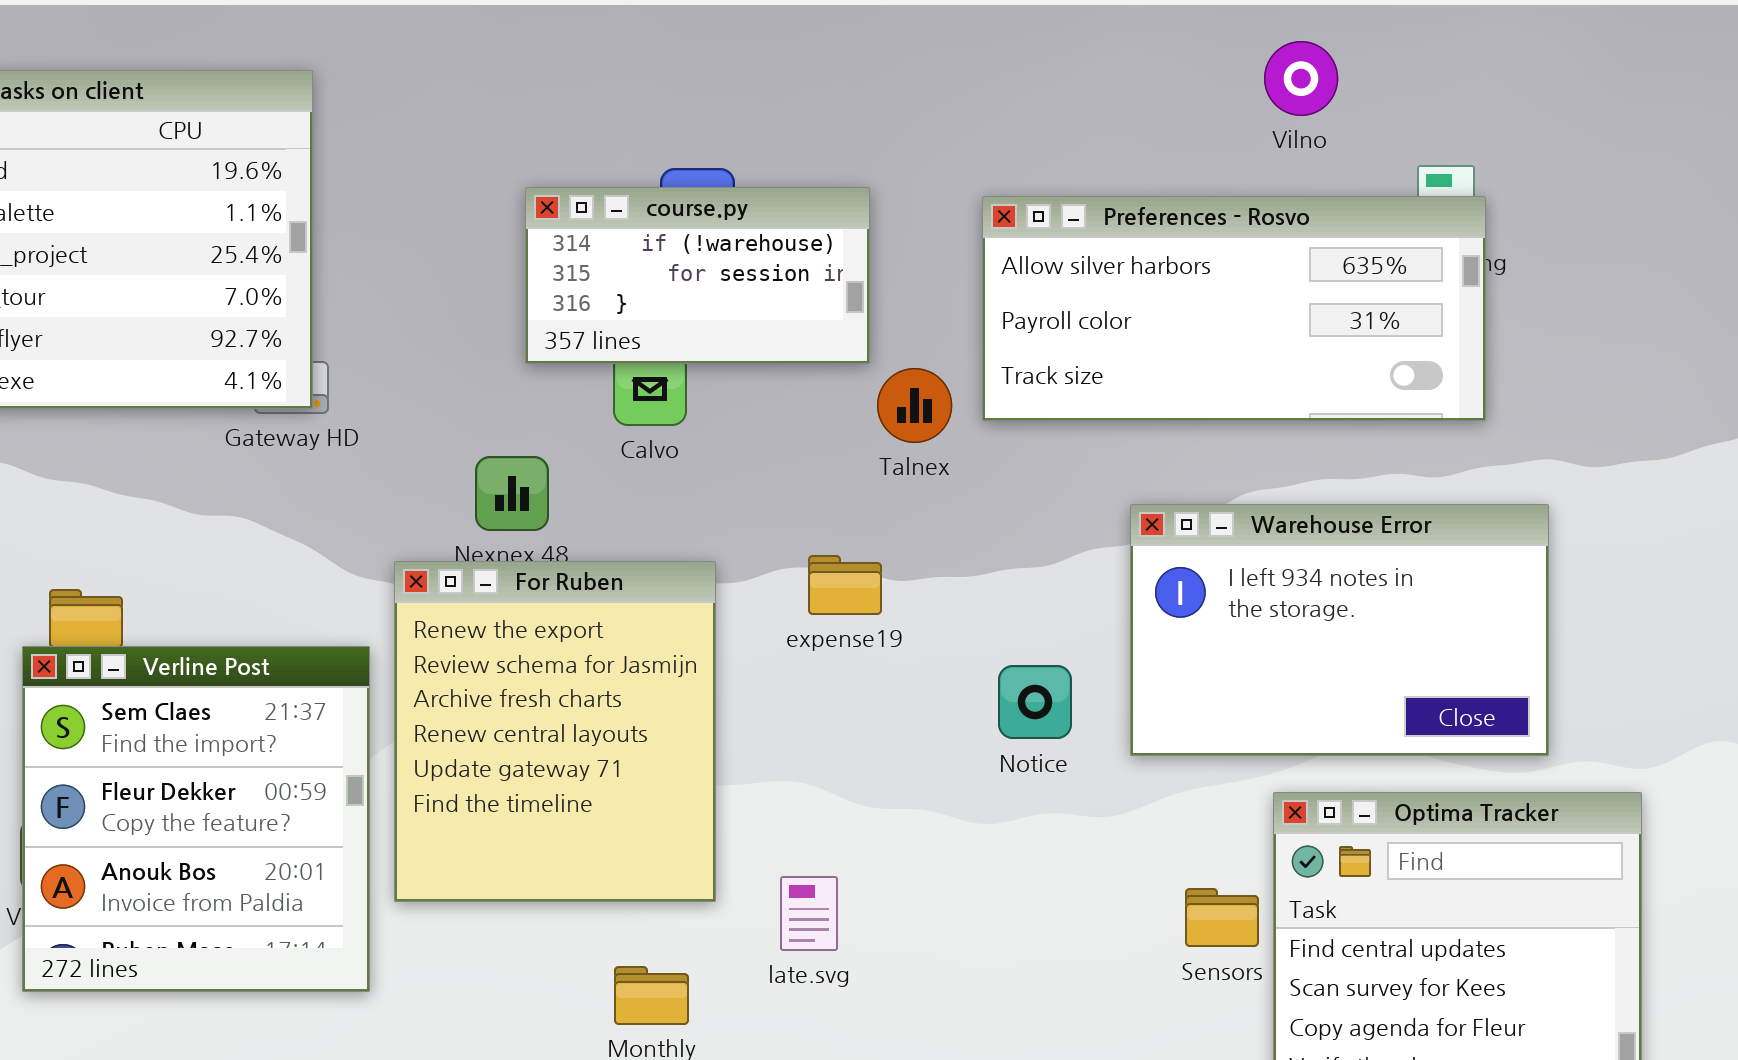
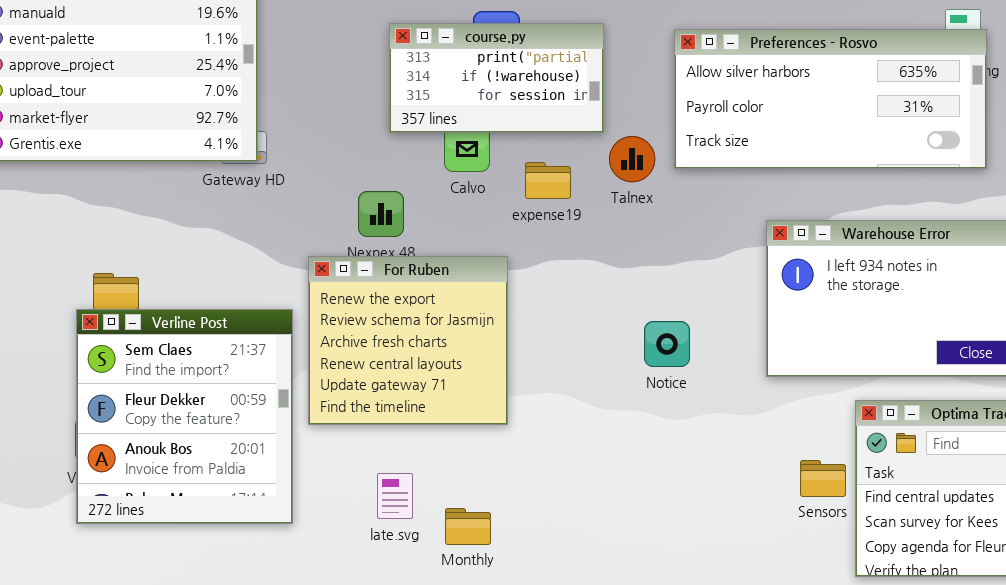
course.py: [525,187,870,364] -> [389,23,604,133], scrolled up 1 row
expense19: [808,555,882,615] -> [525,162,571,199], moved
For Ruben: [394,561,716,902] -> [308,256,508,425], resized
Notice: [998,665,1072,739] -> [644,321,690,367], moved
late.svg: [780,876,838,951] -> [377,473,413,519], moved

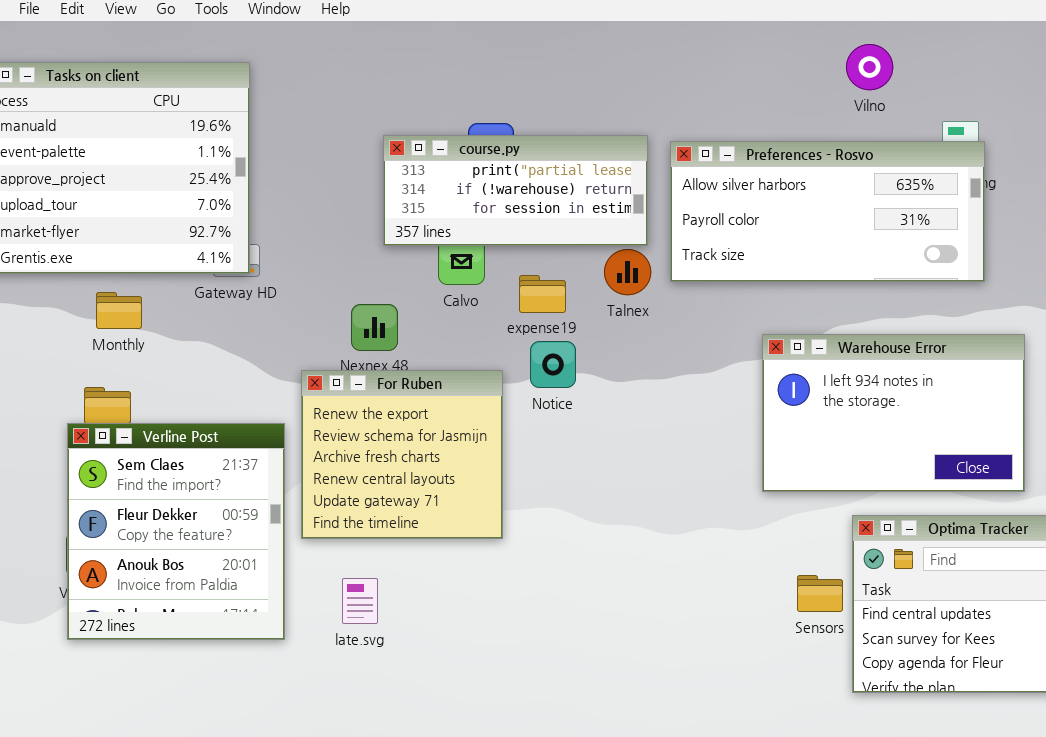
course.py: [389,23,604,133] -> [383,135,648,246], resized
Notice: [644,321,690,367] -> [530,341,576,388], moved
late.svg: [377,473,413,519] -> [342,578,378,624], moved
Monthly: [445,508,491,545] -> [96,292,142,329], moved

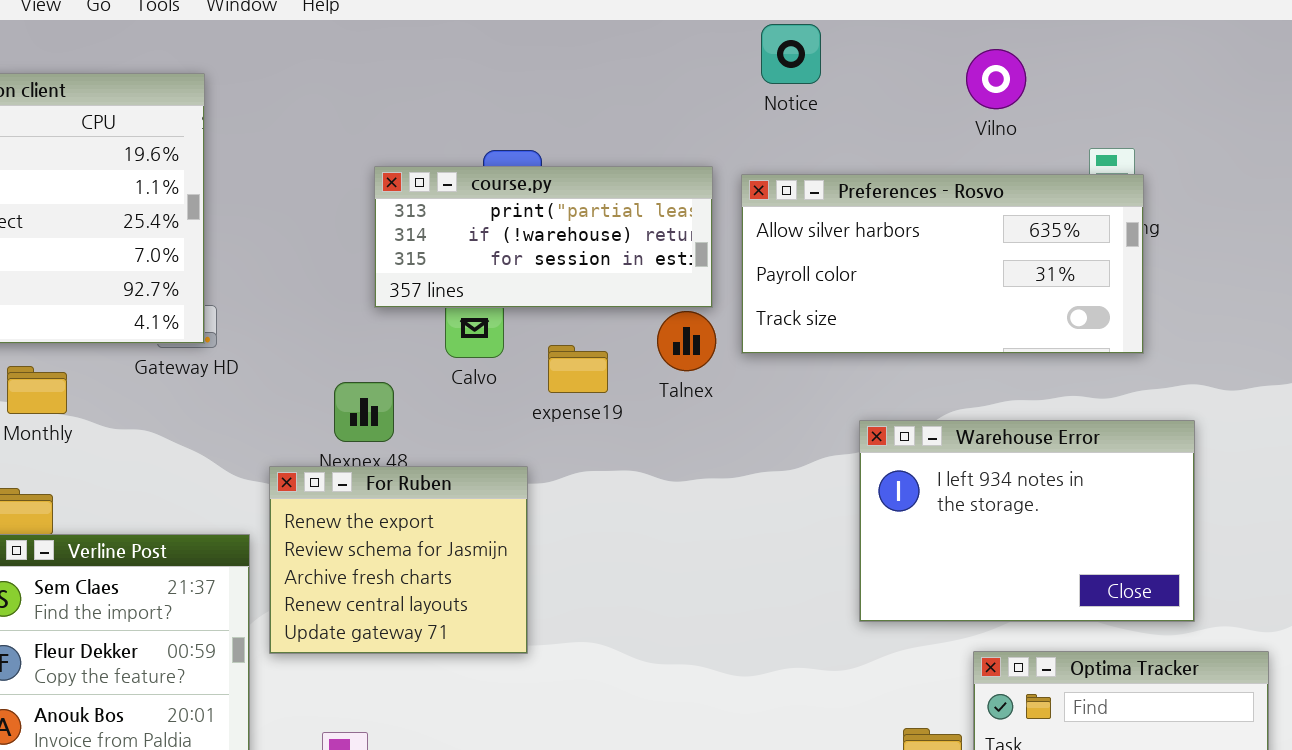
Notice: [530,341,576,388] -> [761,24,821,84], moved
For Ruben: [301,370,503,539] -> [269,466,528,654], resized

